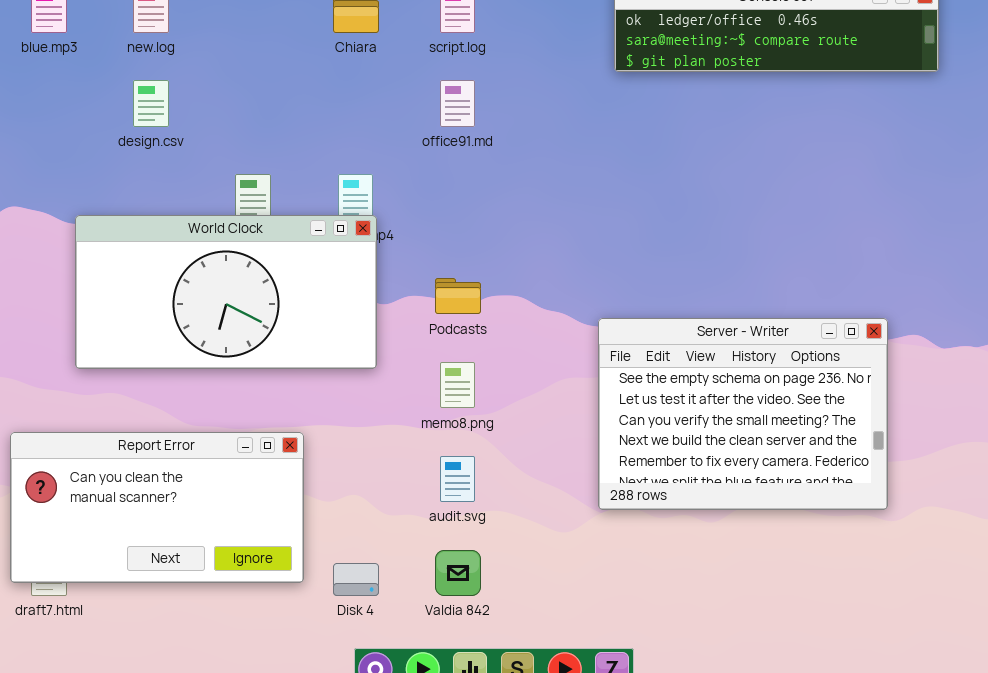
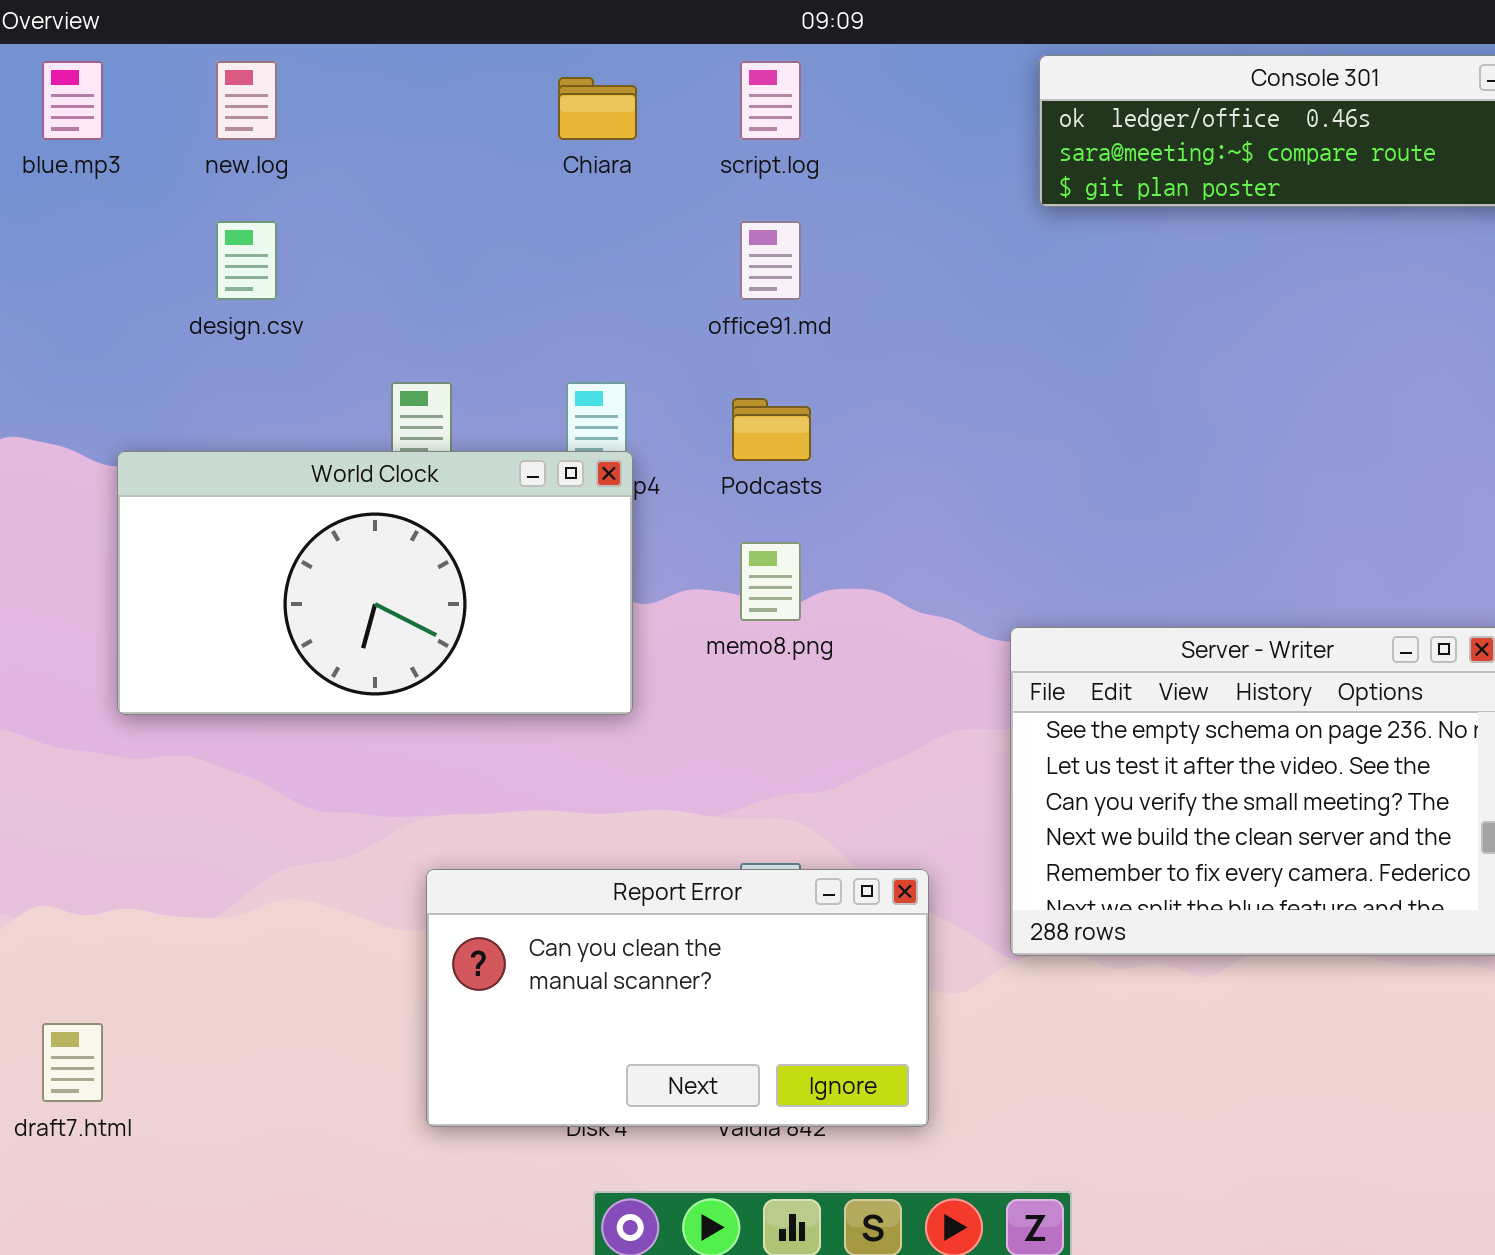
Podcasts: [435,278,481,314] -> [732,398,811,461], moved
memo8.png: [440,362,475,408] -> [740,542,801,621], moved
Report Error: [10,432,304,583] -> [426,869,929,1127], moved

